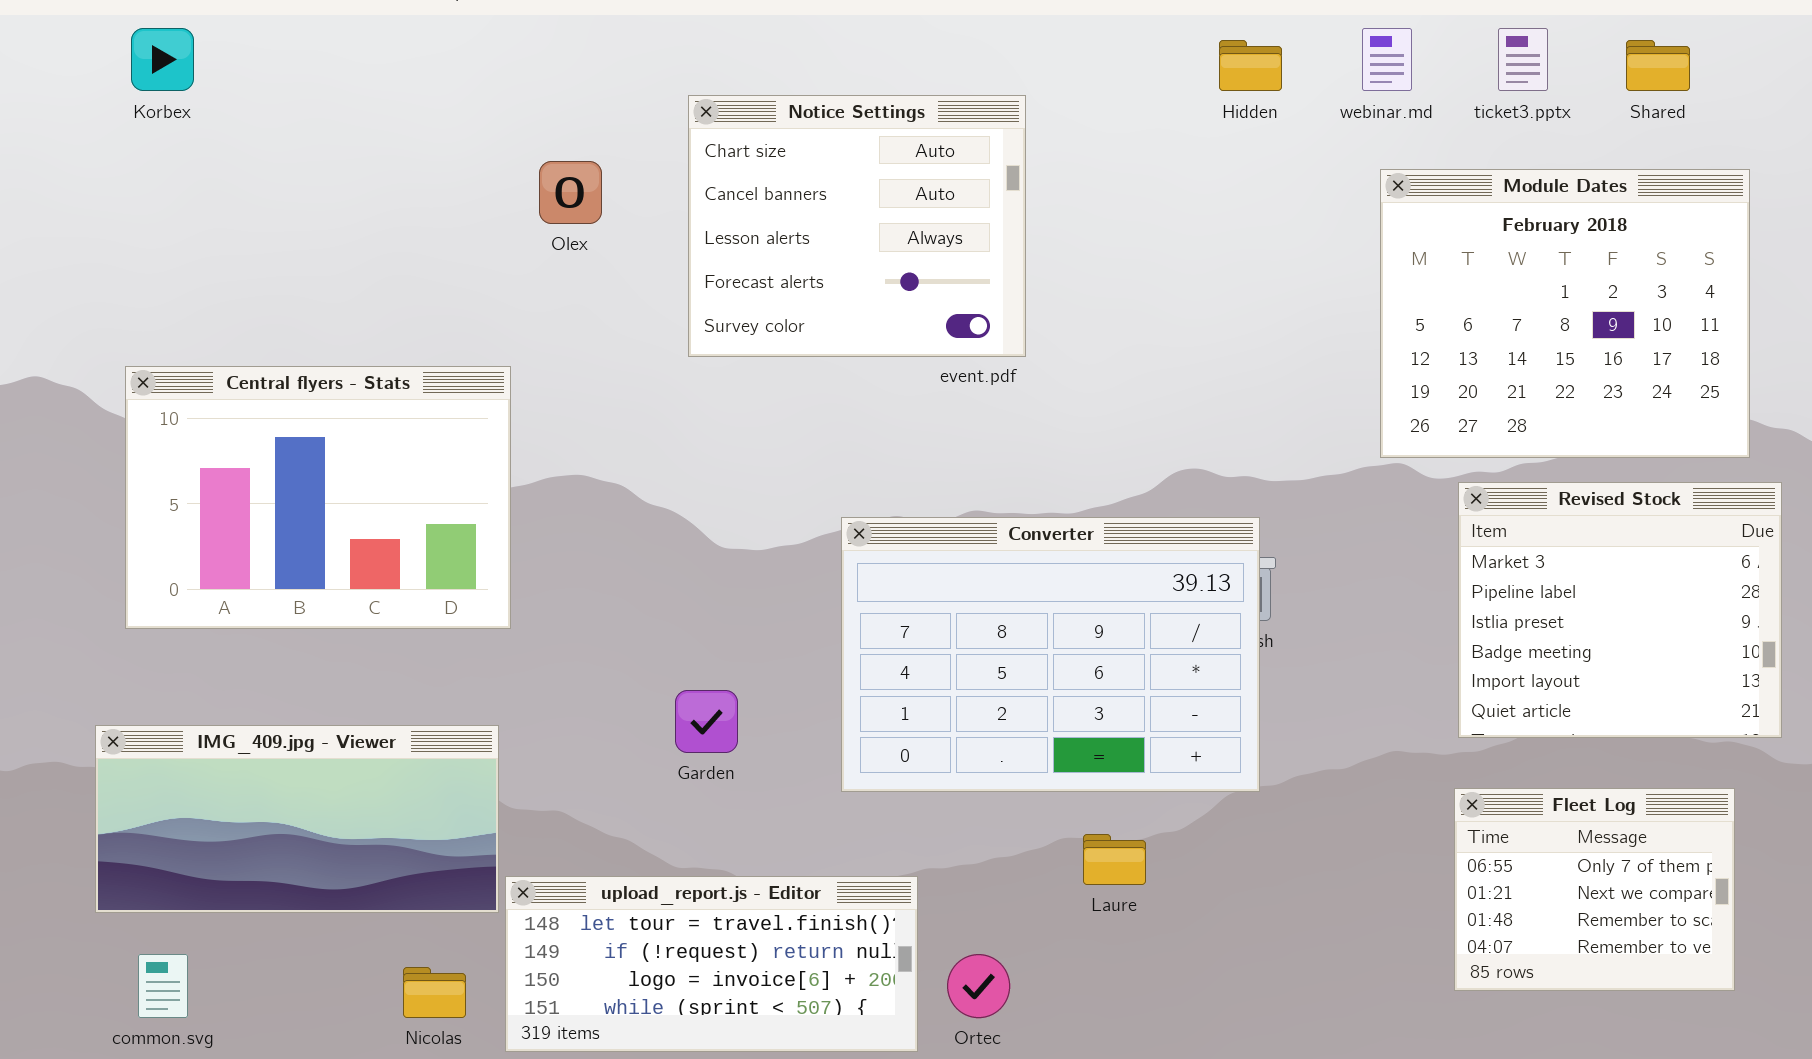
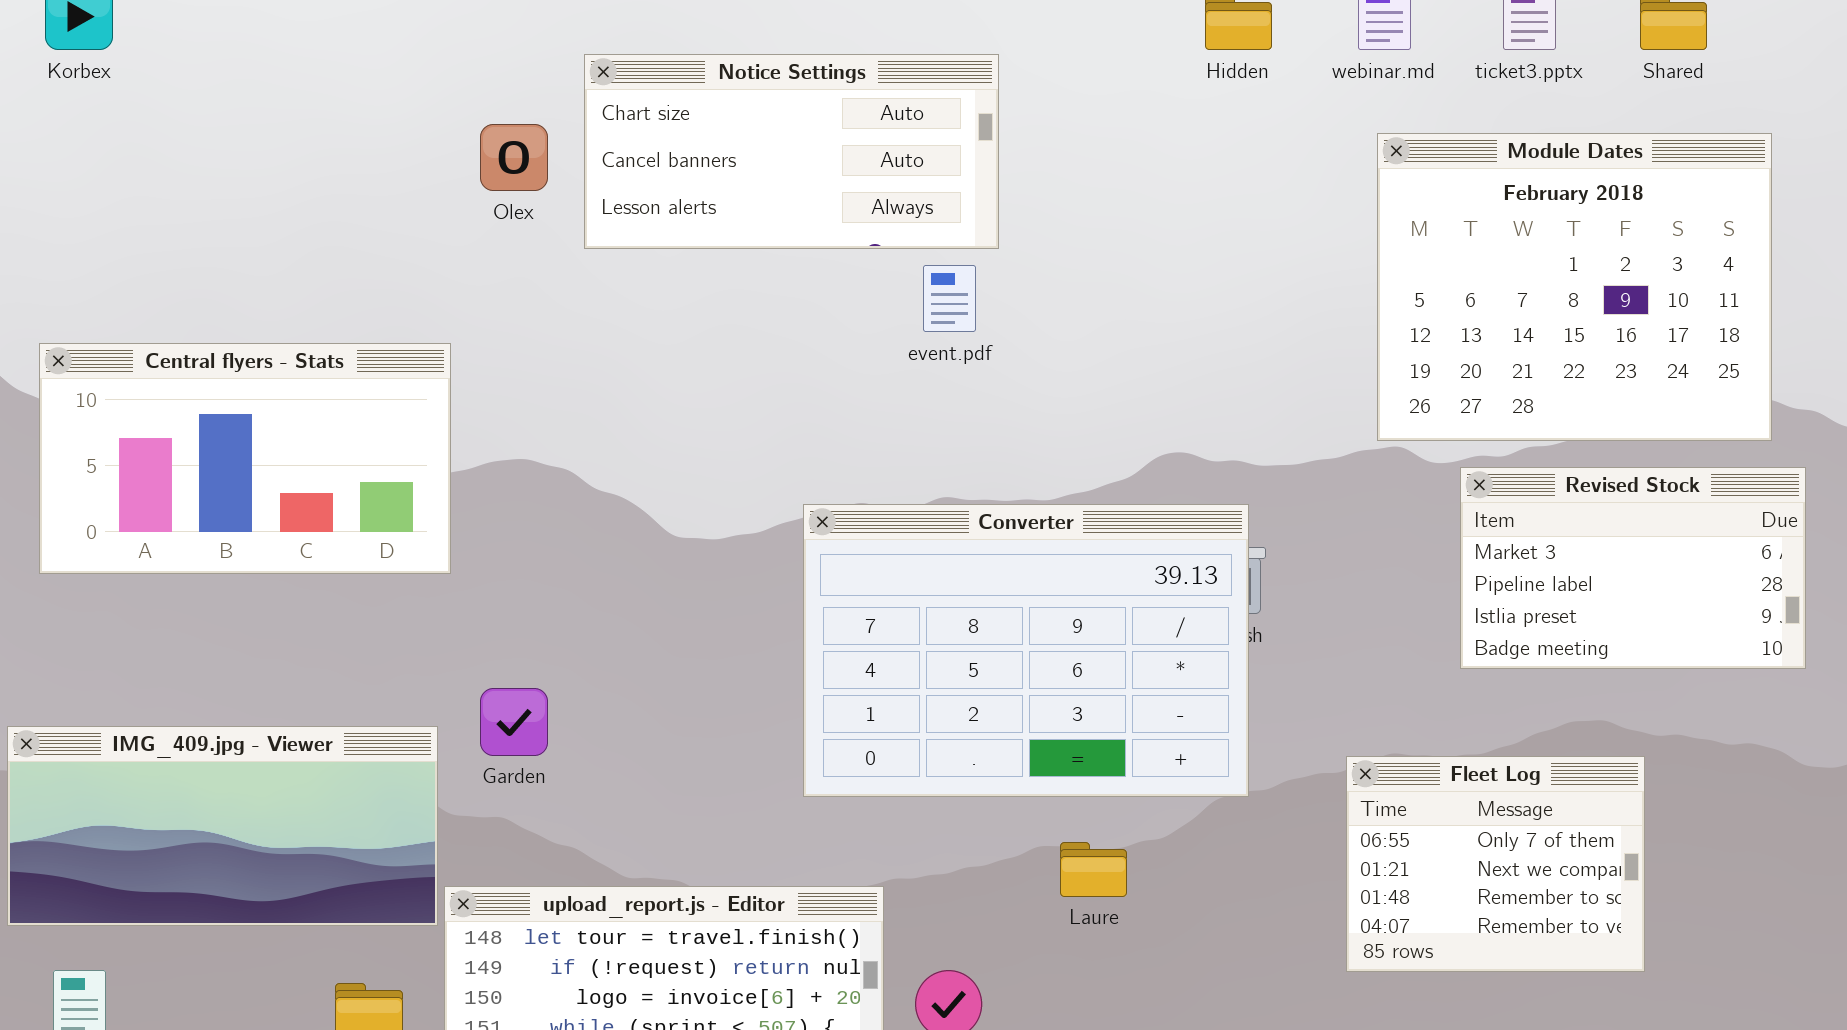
Notice Settings: [688,95,1026,357] -> [584,54,999,249], resized
Central flyers - Stats: [125,366,511,629] -> [39,343,451,574], resized
Revised Stock: [1458,482,1782,738] -> [1460,467,1806,669], resized
Garden: [675,690,738,753] -> [480,688,548,756], moved
Fleet Log: [1454,788,1735,991] -> [1346,756,1645,972], moved

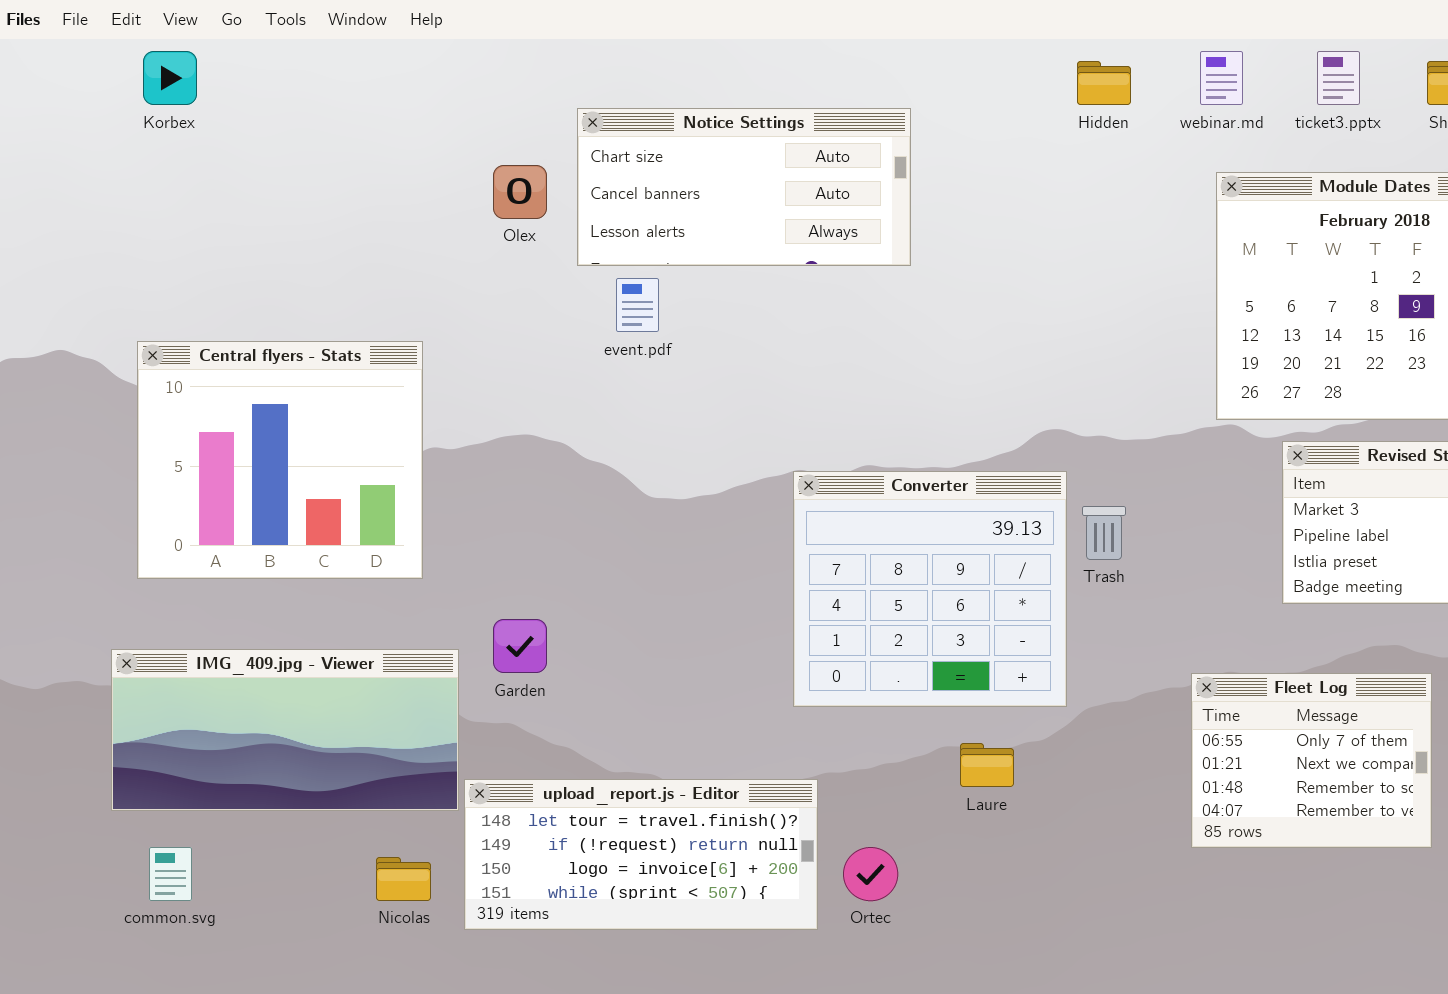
event.pdf: [923,265,976,332] -> [616,278,659,332], moved
Central flyers - Stats: [39,343,451,574] -> [137,341,423,579], resized
Converter: [803,504,1249,797] -> [793,471,1067,707], moved, resized

